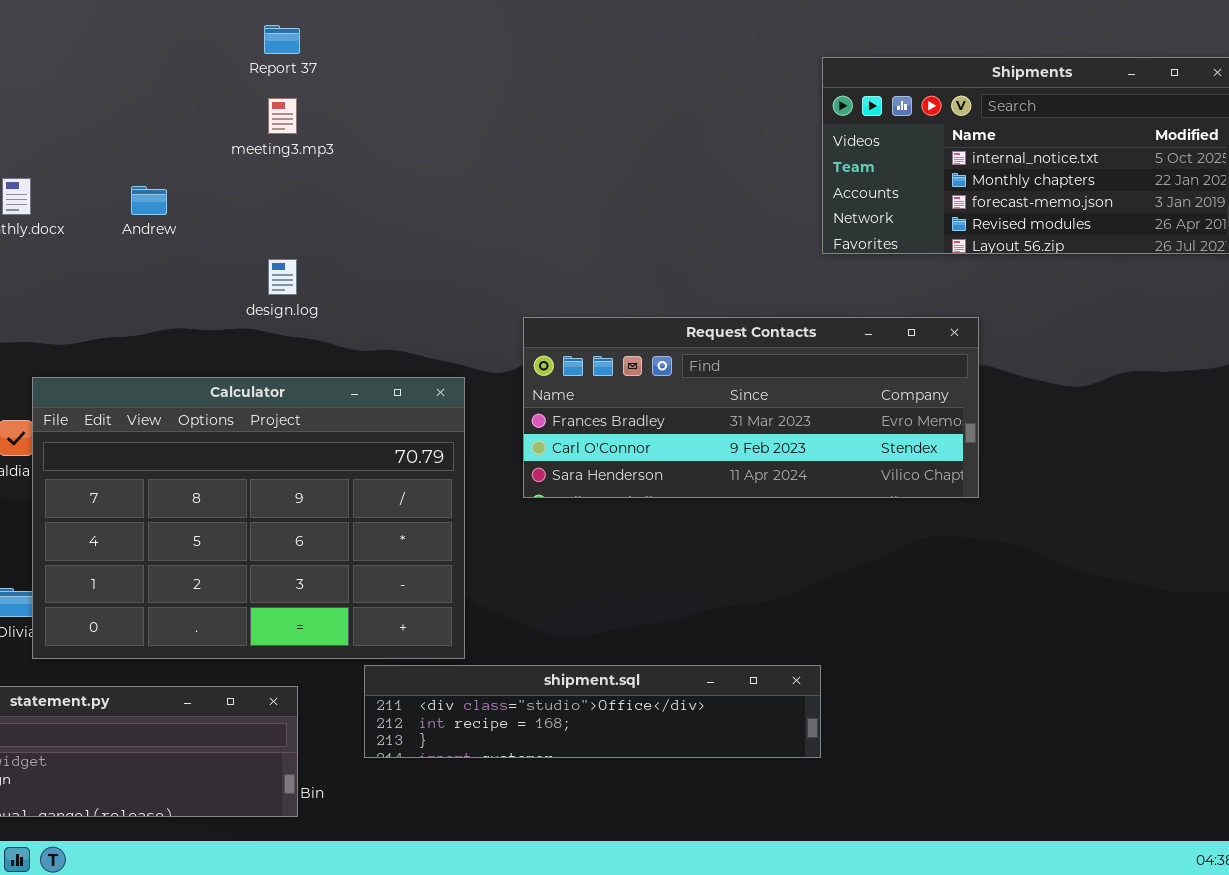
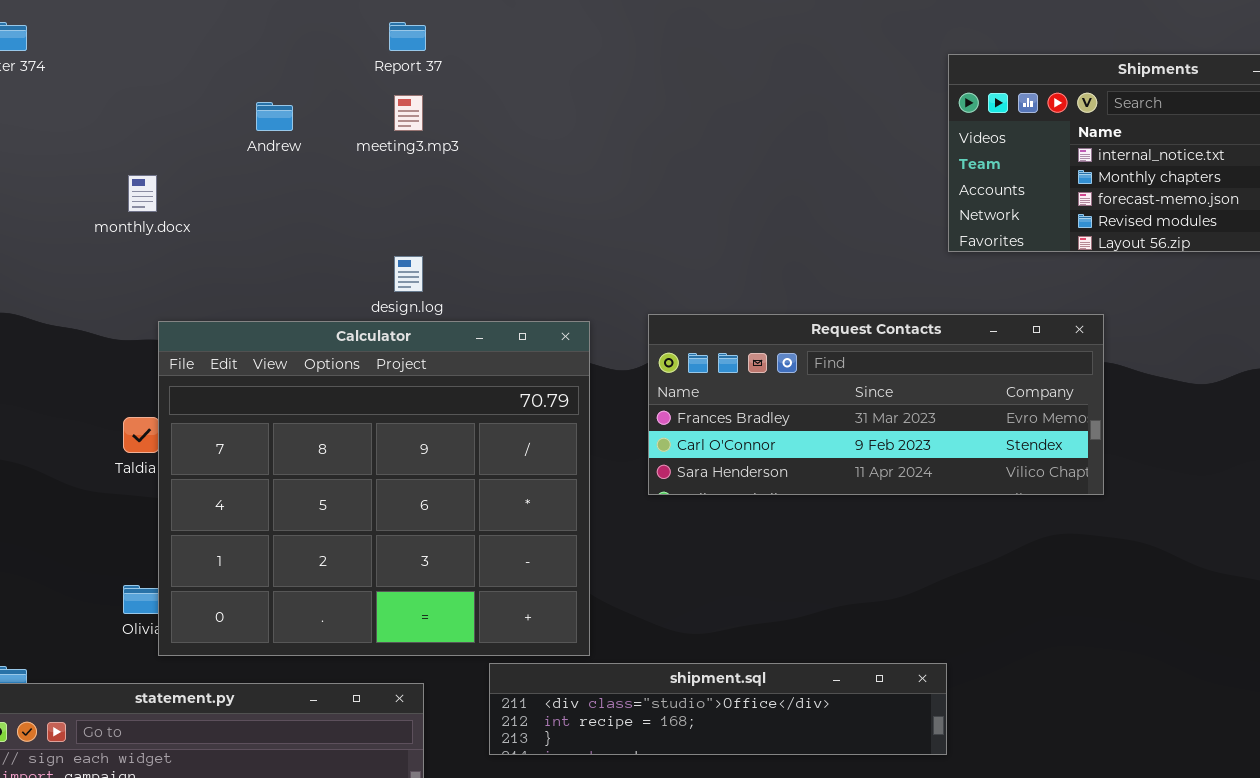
Andrew: [131,186,167,215] -> [256,102,293,131], moved
Calculator: [32,377,465,659] -> [158,321,590,656], resized

